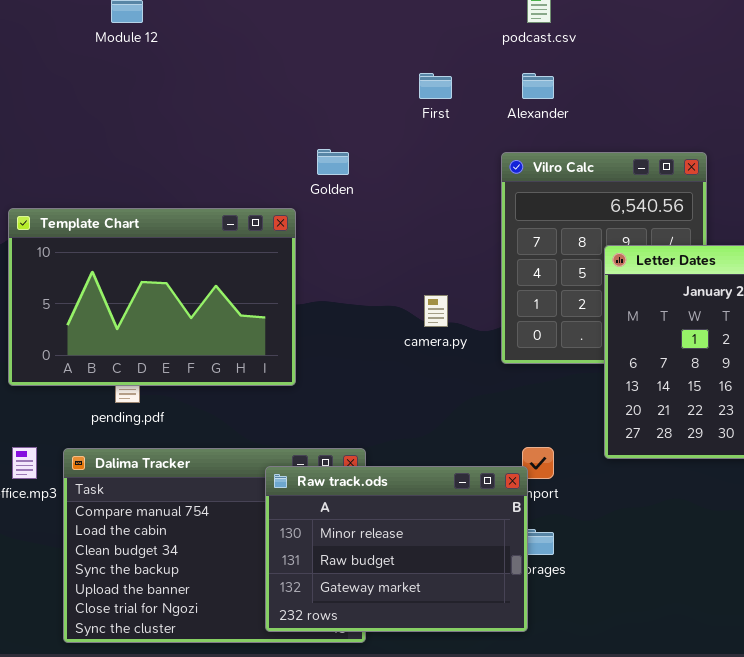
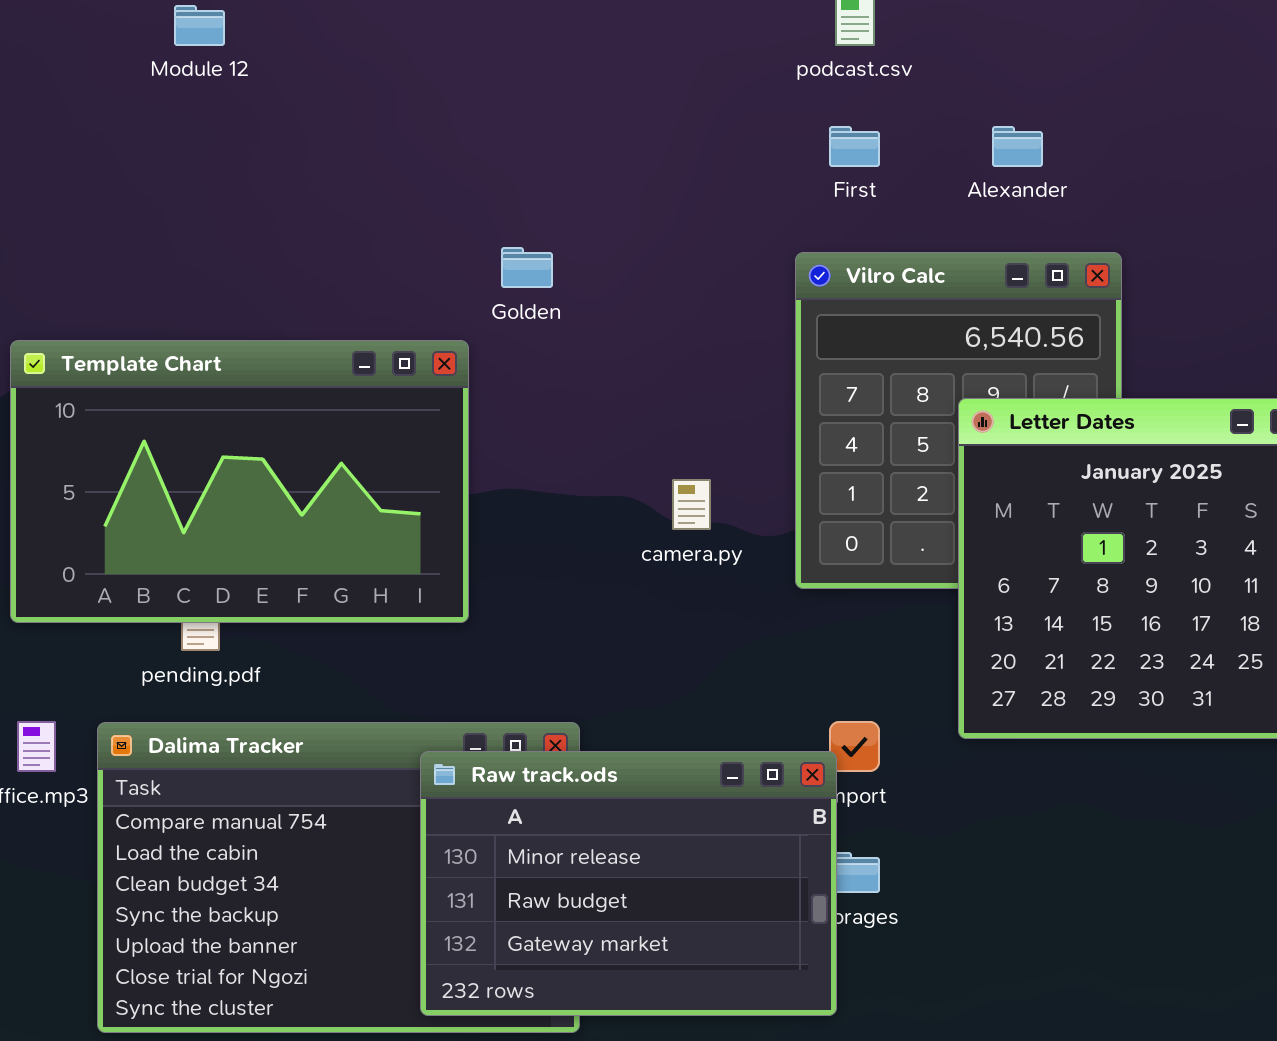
First: [419,73,452,99] -> [829,126,880,167], moved
Alexander: [522,73,554,99] -> [992,126,1043,167], moved

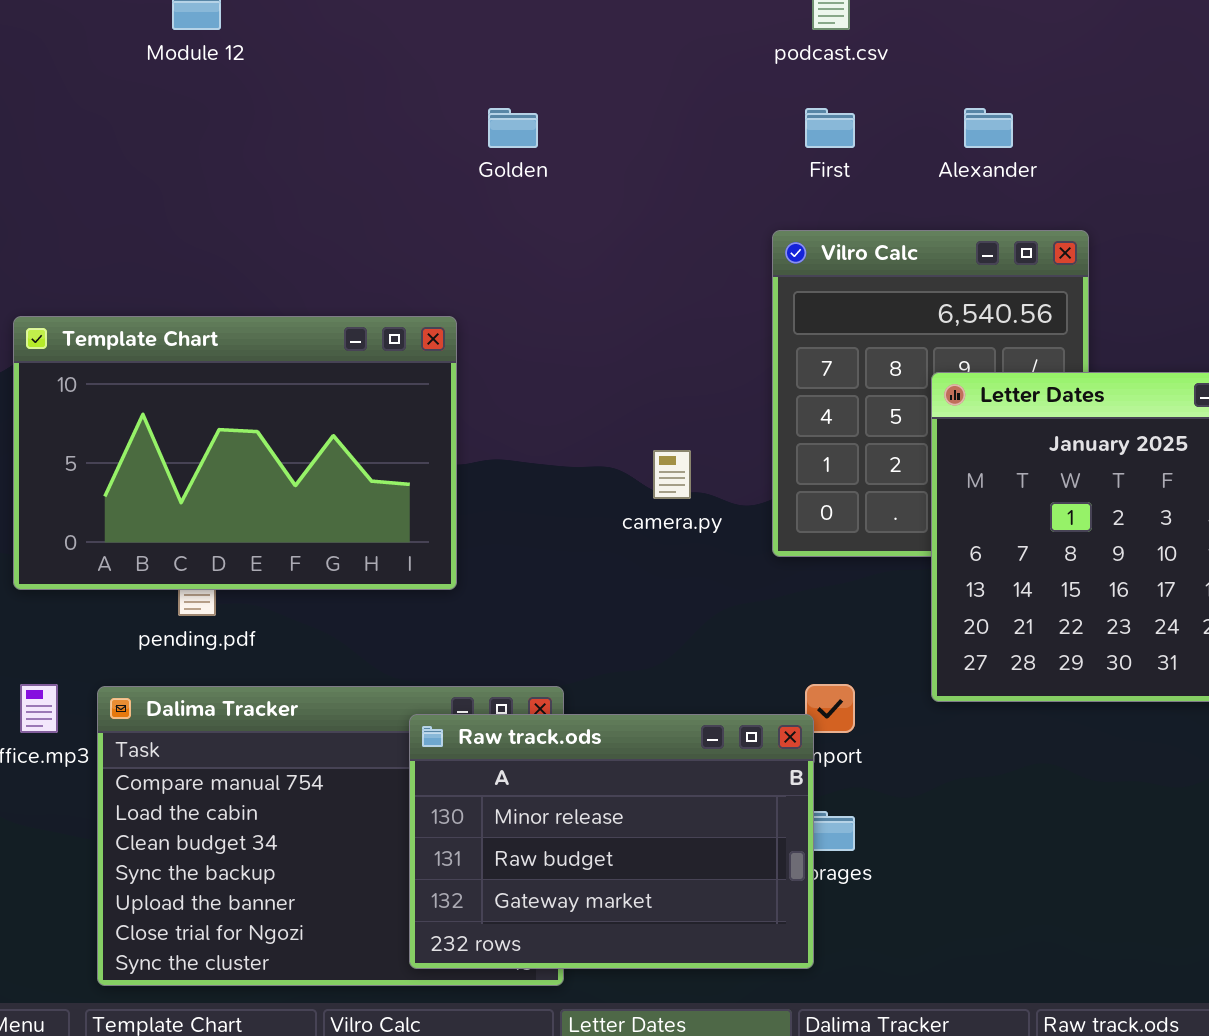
Golden: [501,247,553,288] -> [488,108,538,148], moved

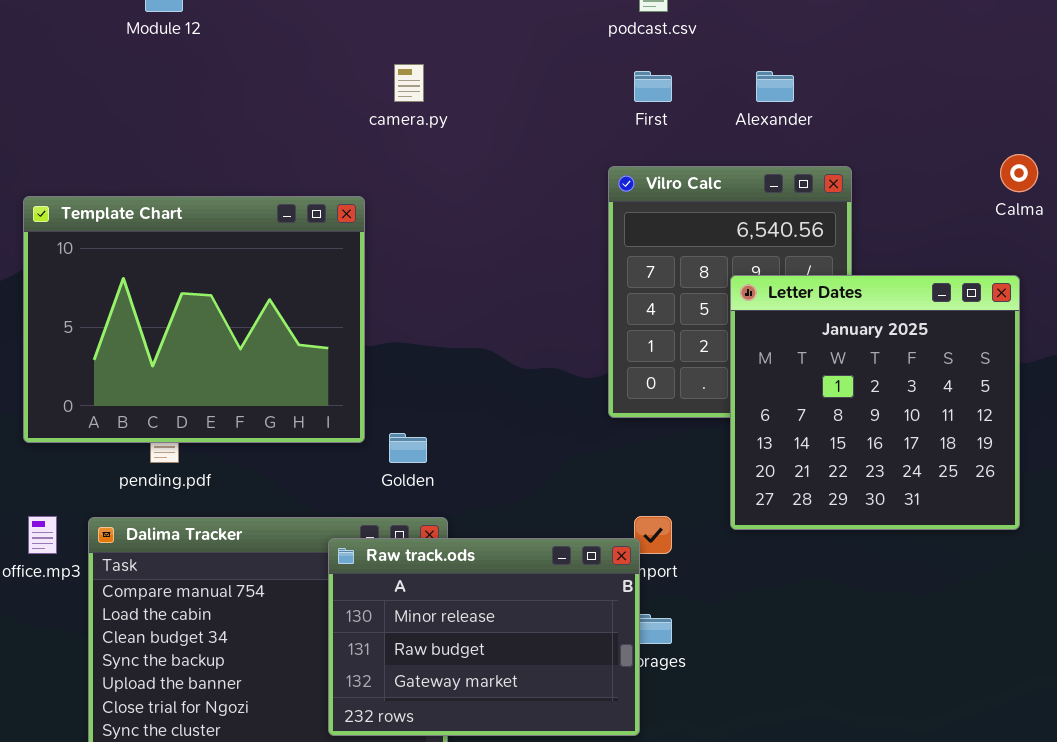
Golden: [488,108,538,148] -> [389,433,427,463], moved
Template Chart: [13,316,457,590] -> [23,196,365,443], resized
camera.py: [653,450,691,499] -> [394,64,424,102], moved

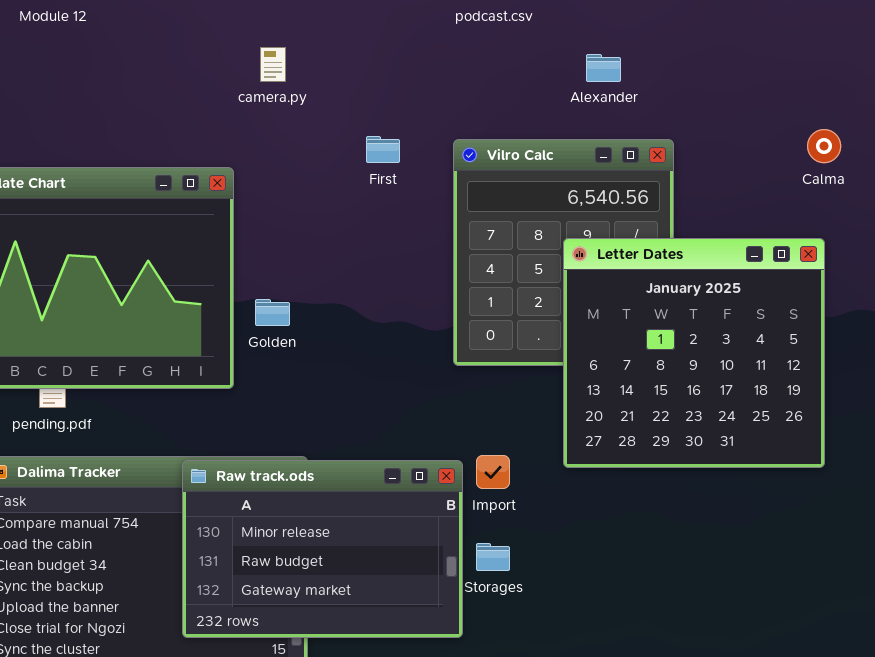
First: [634,71,672,102] -> [366,136,400,163], moved
Golden: [389,433,427,463] -> [255,299,290,326], moved
Raw track.ods: [328,538,640,736] -> [182,460,463,638], moved

